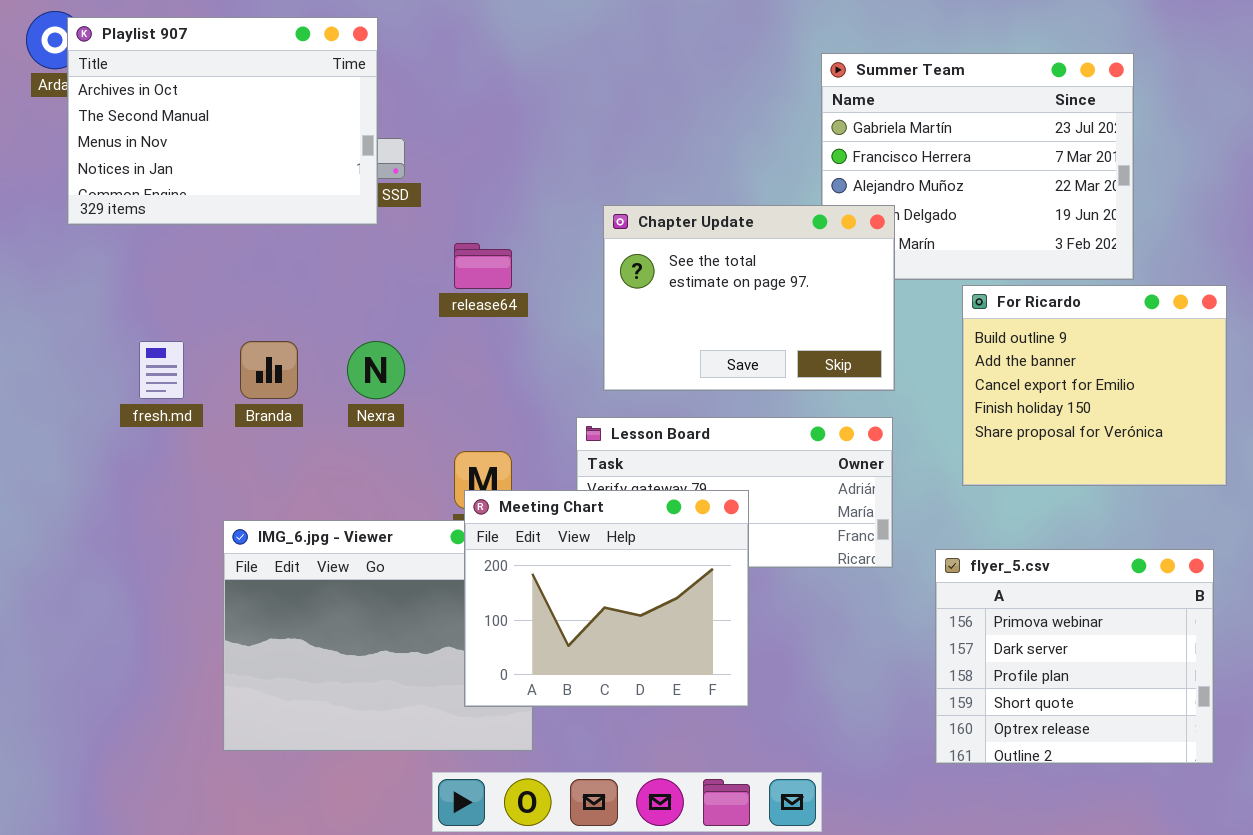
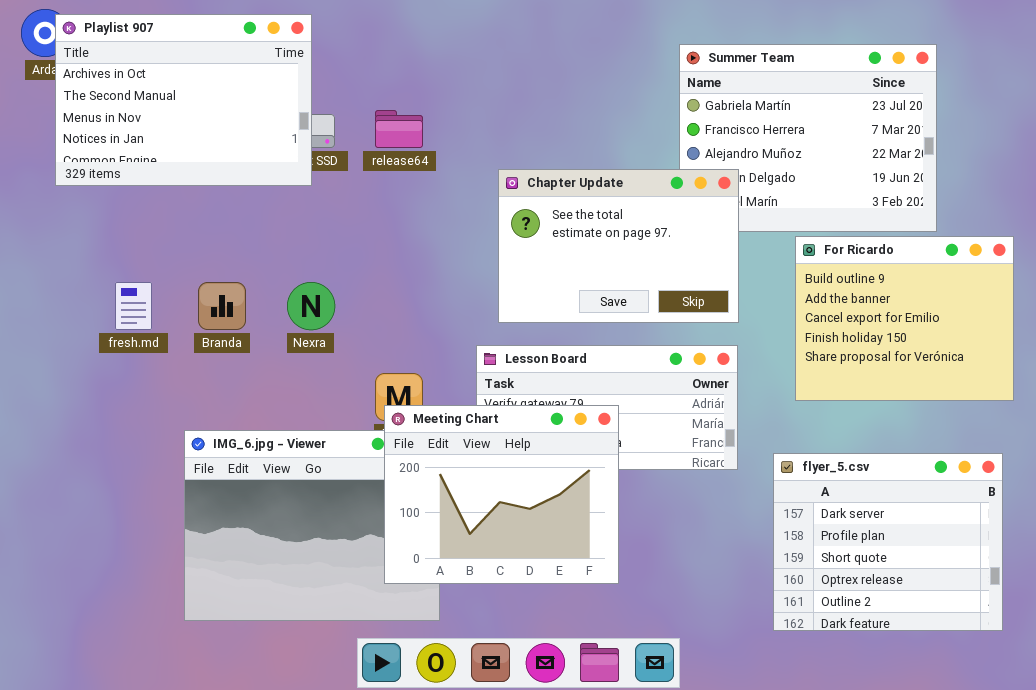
release64: [454,243,512,289] -> [375,110,423,148], moved
flyer_5.csv: [935,549,1214,764] -> [773,453,1003,631], scrolled down 1 row

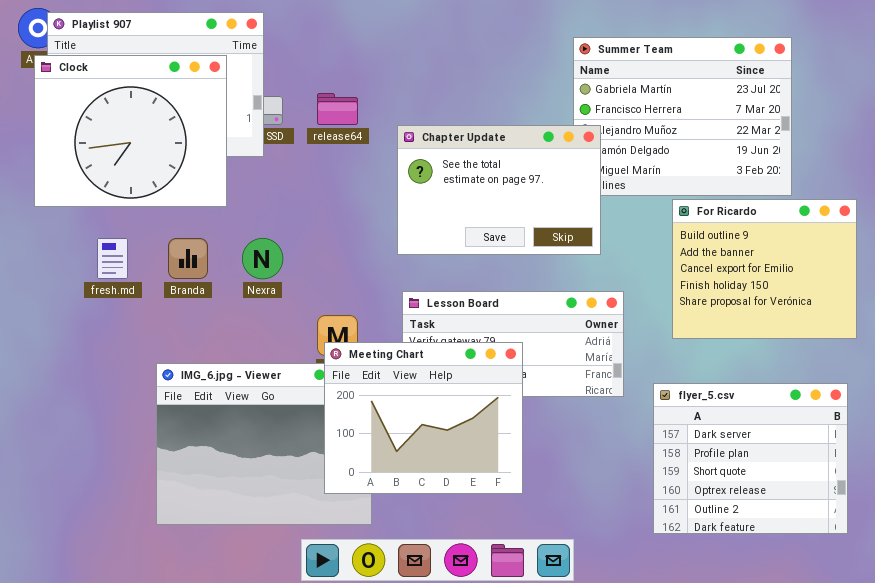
Clock: none -> [34,55,227,207], opened
Chapter Update: [498,169,739,323] -> [397,125,601,255], moved

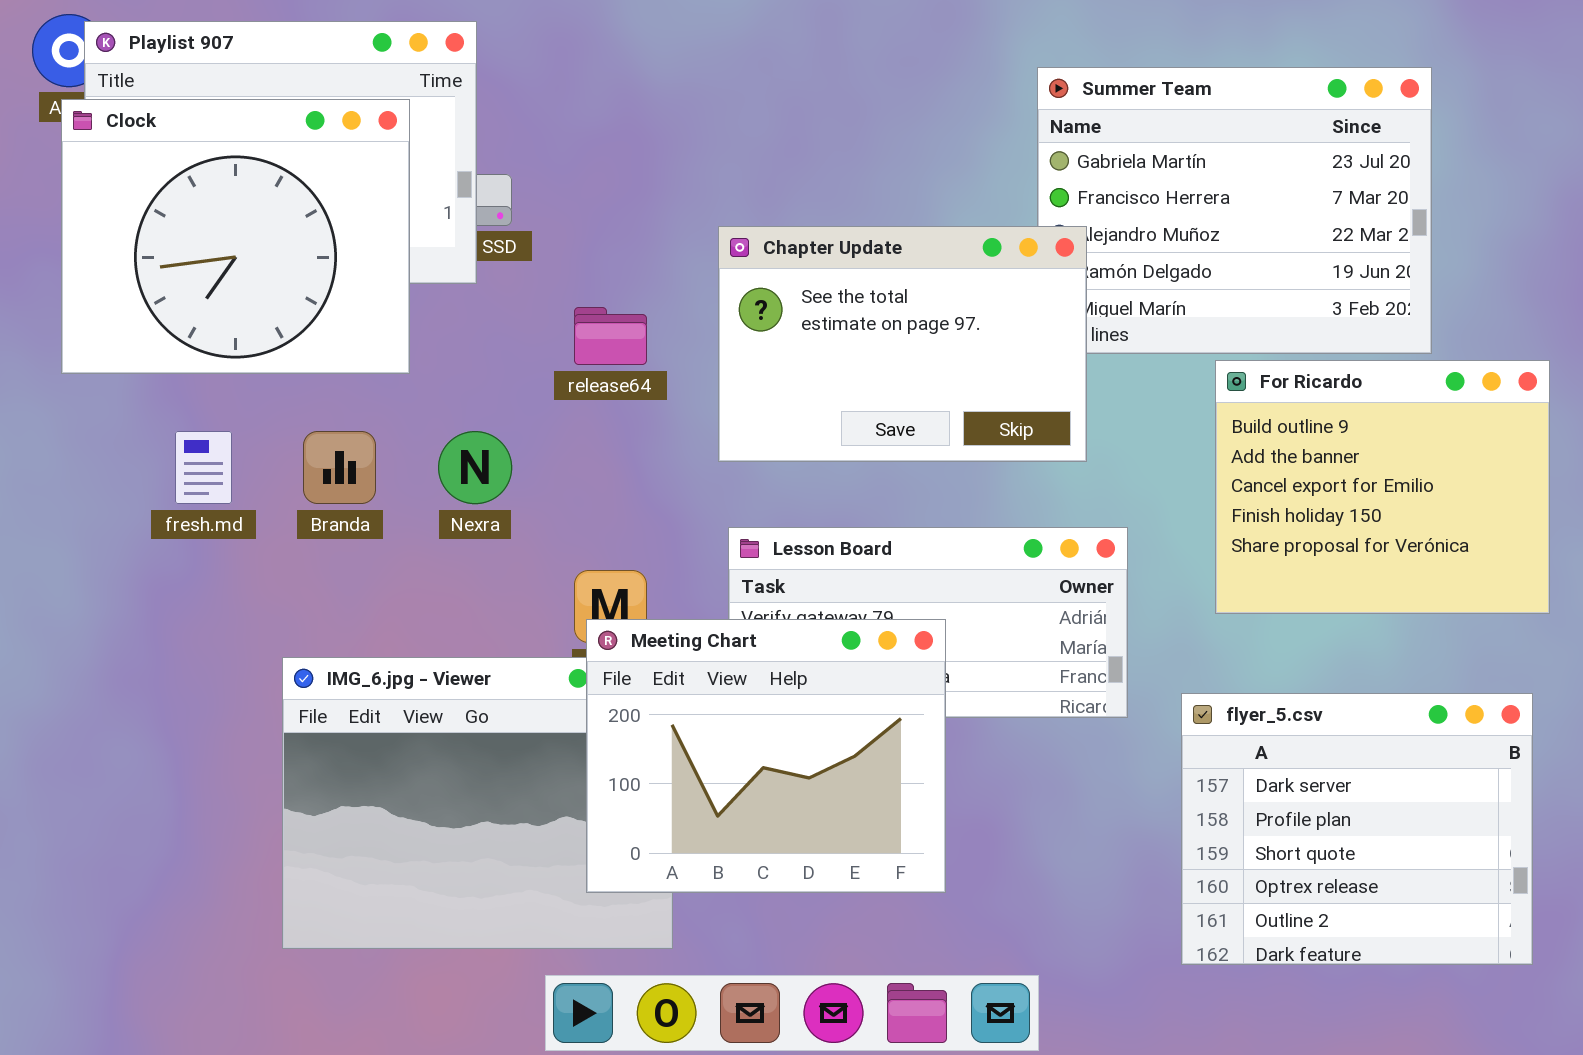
release64: [317,93,358,125] -> [574,307,647,365], moved

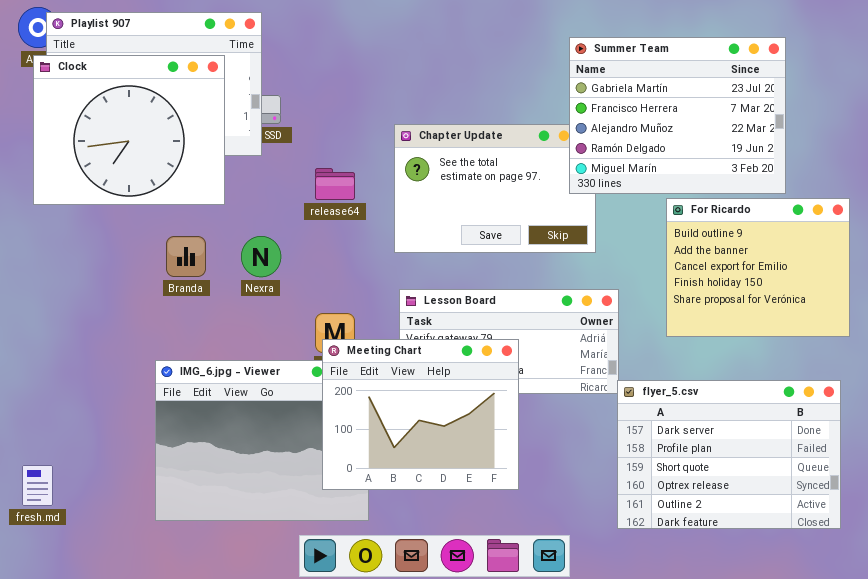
Summer Team: [1037,67,1432,354] -> [569,37,786,194], raised
fresh.md: [175,431,232,504] -> [22,465,53,506], moved
flyer_5.csv: [1181,693,1533,965] -> [617,380,841,529], resized

